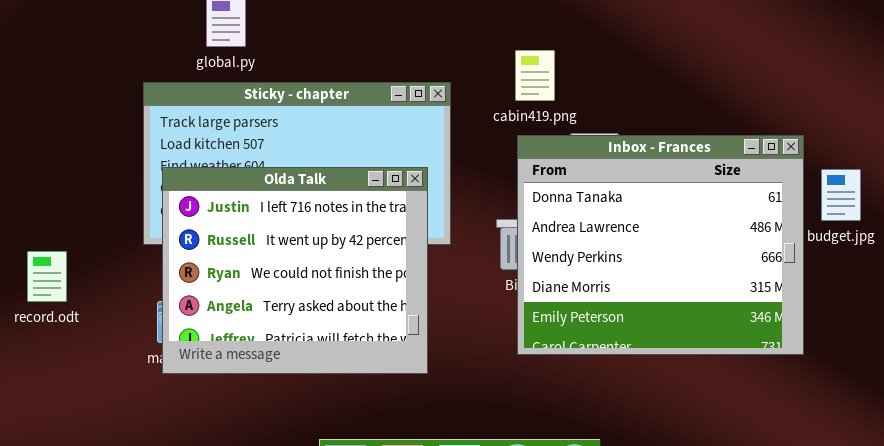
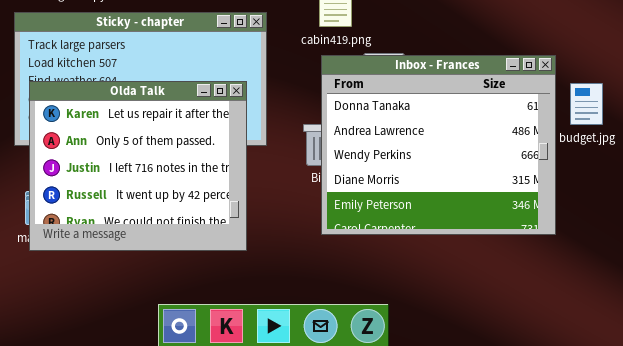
Olda Talk: [162,167,428,374] -> [29,81,247,251], scrolled up 2 rows

